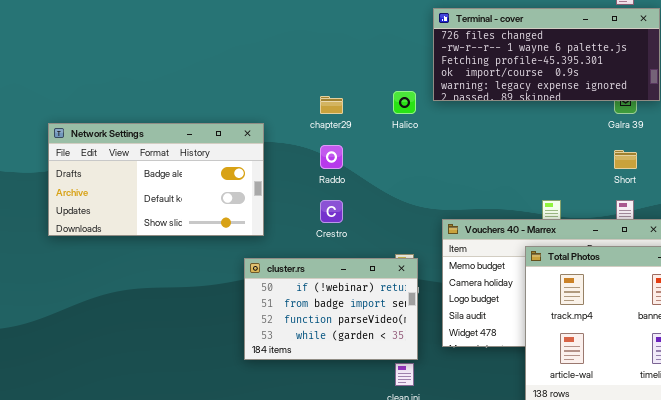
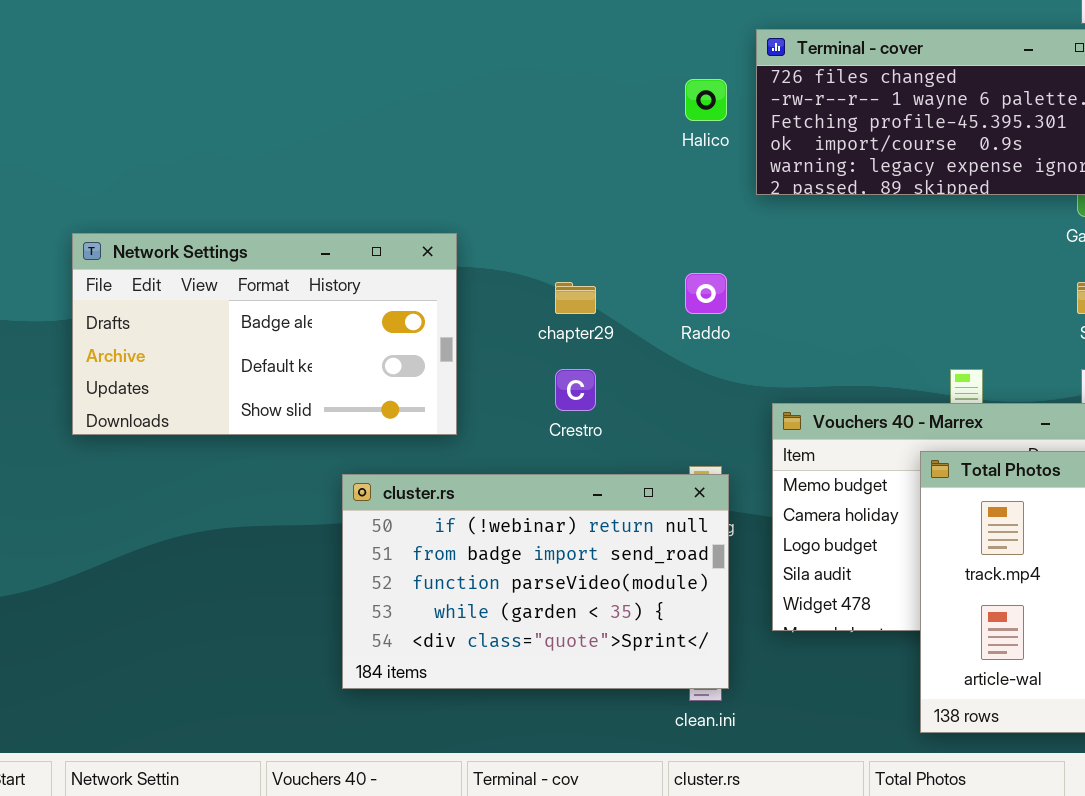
Halico: [393,91,416,114] -> [685,79,727,121], moved
chapter29: [320,96,343,114] -> [555,282,596,314], moved
Raddo: [320,145,343,169] -> [685,273,727,314], moved
cluster.rs: [244,258,418,360] -> [342,474,729,689], resized

